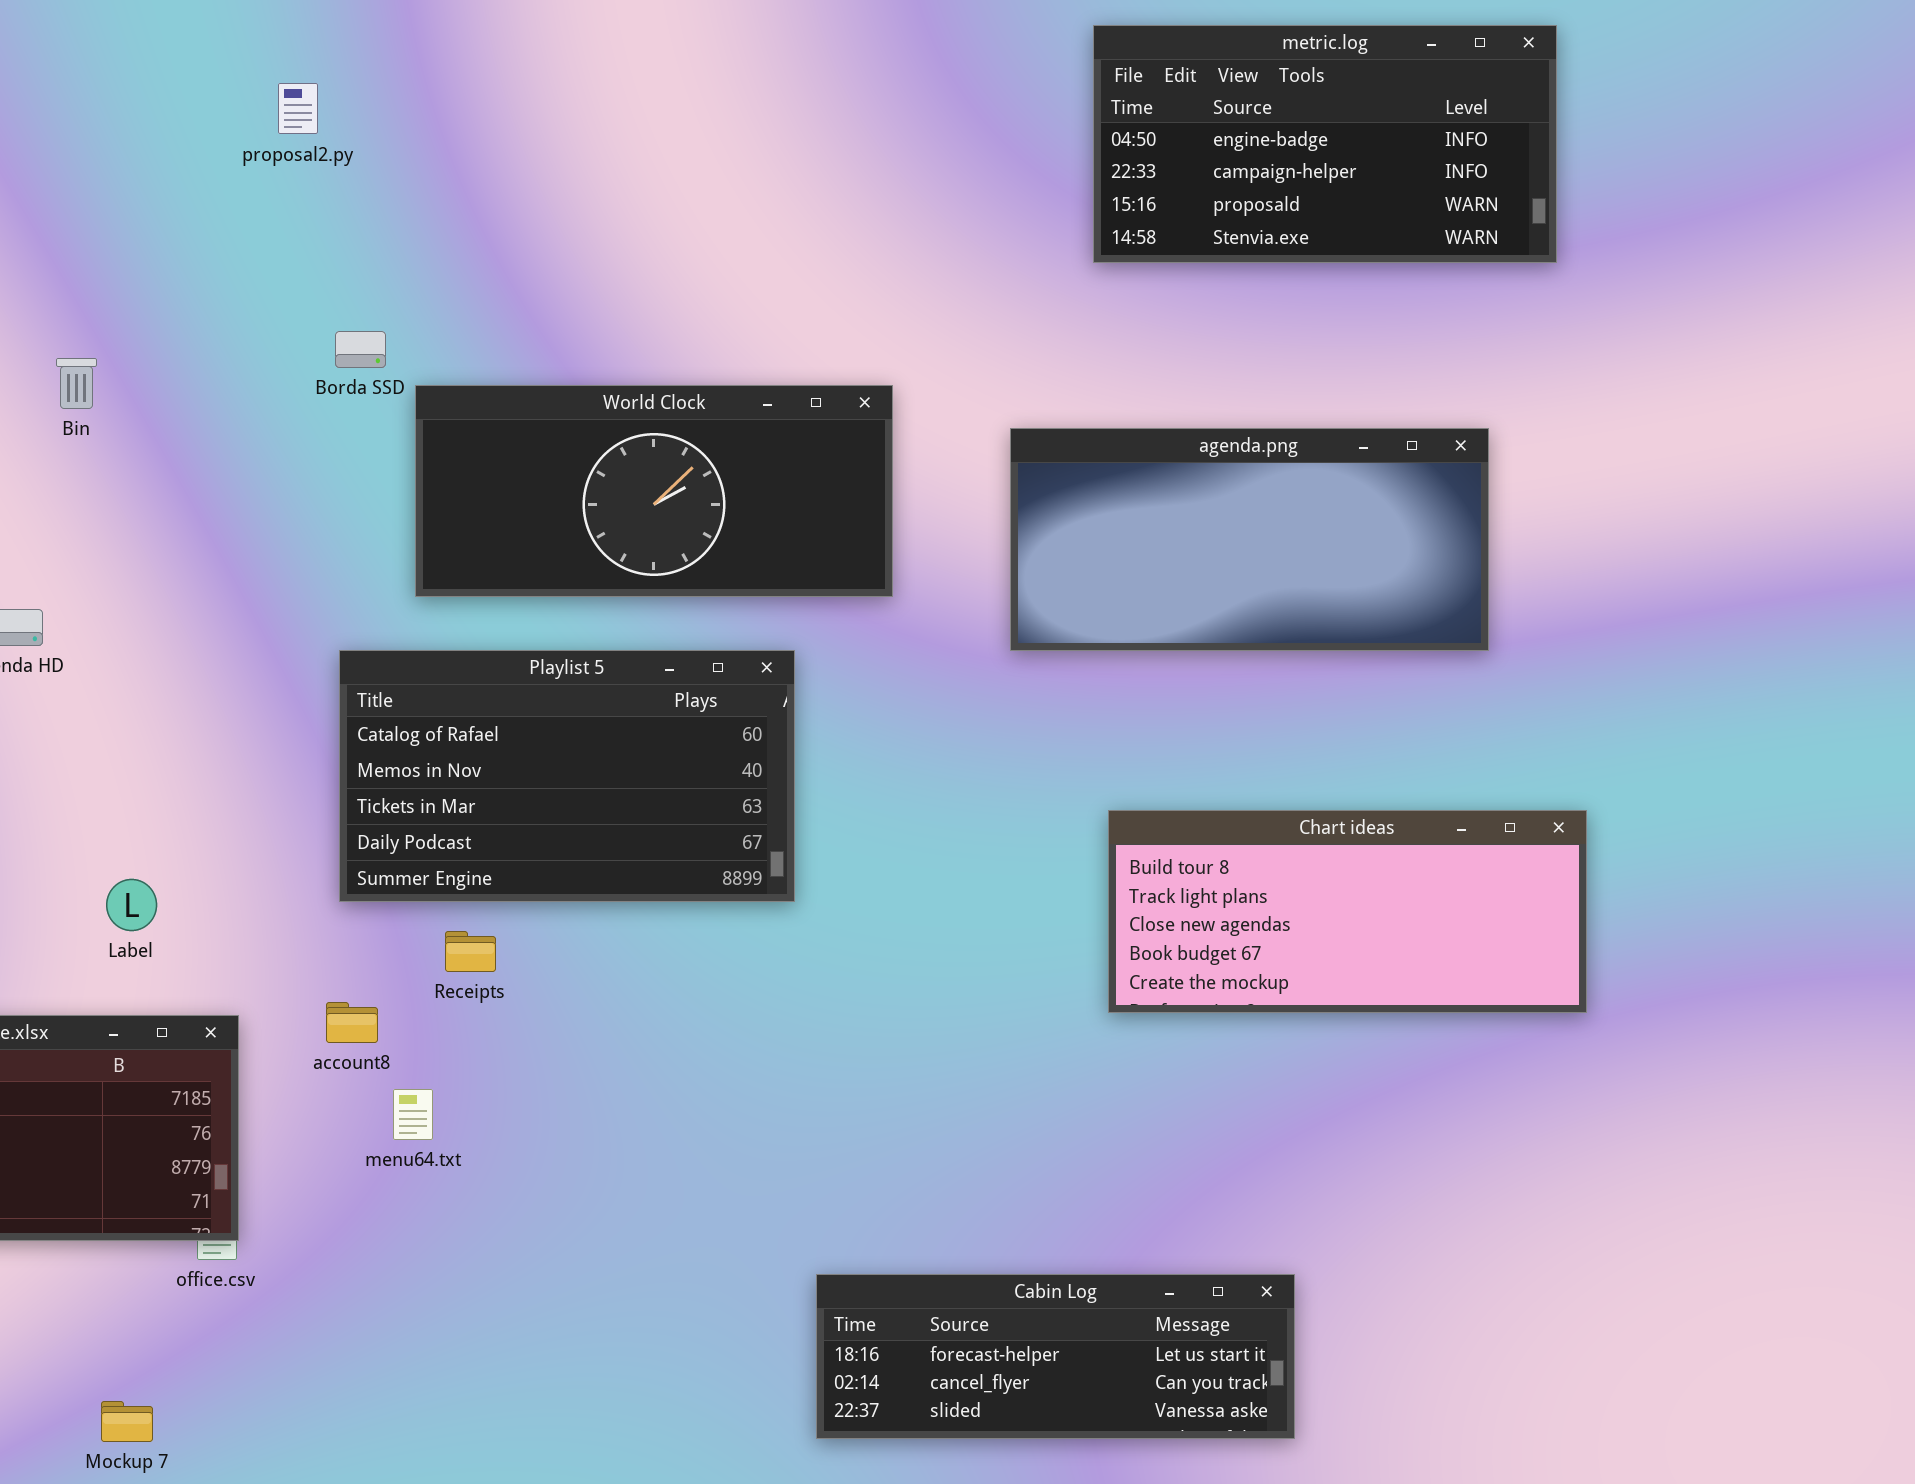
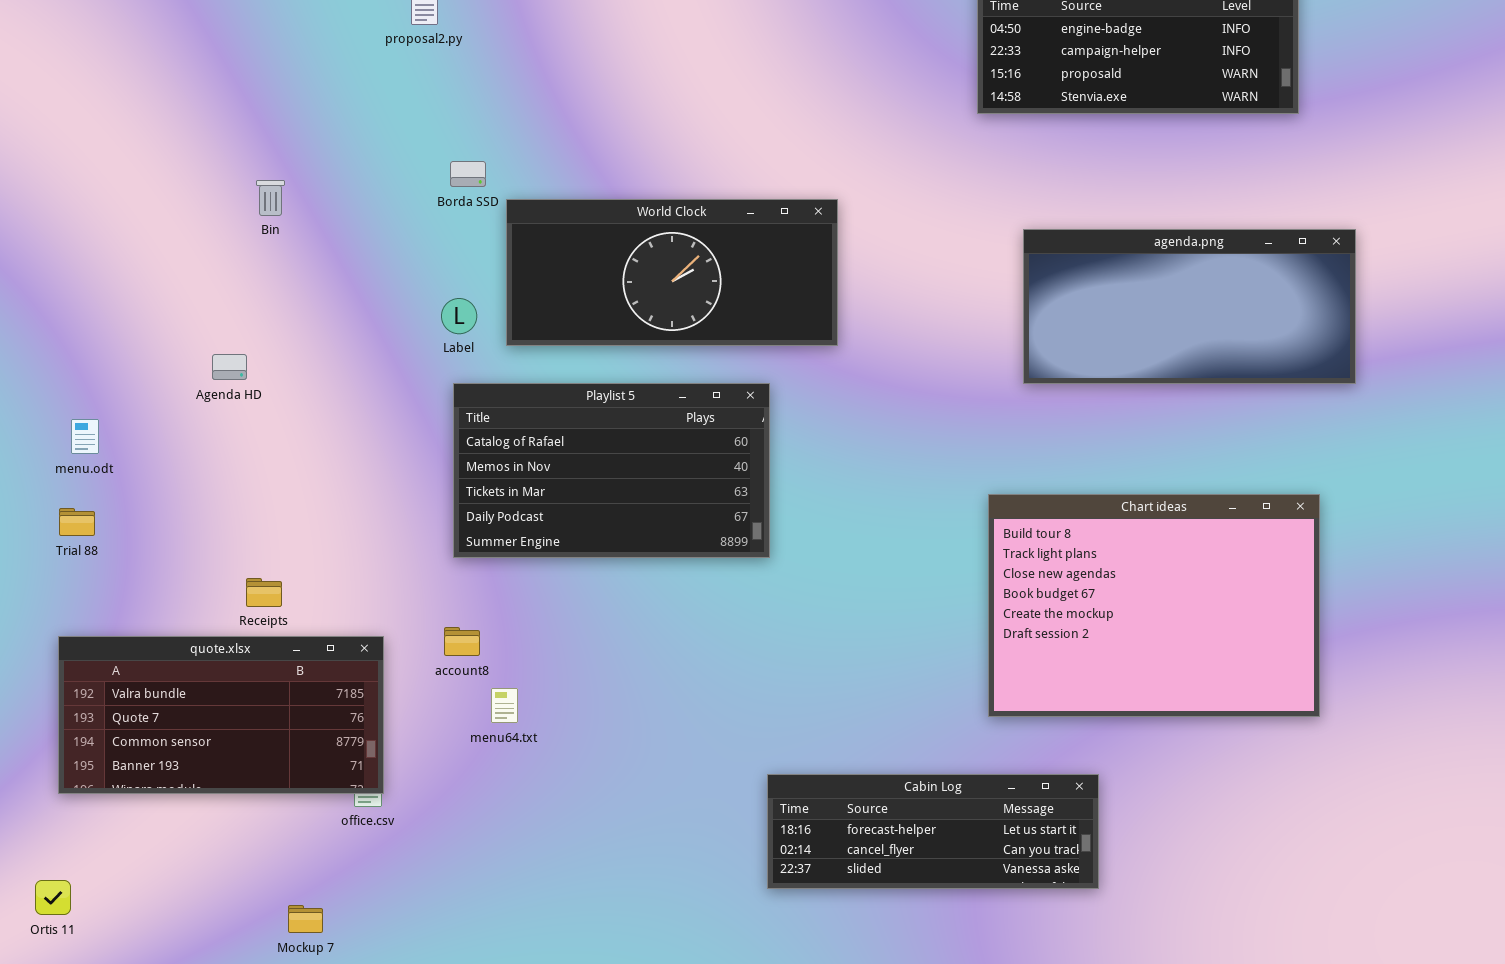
agenda.png: [1010,428,1489,651] -> [1023,229,1356,384], moved
Chart ideas: [1108,810,1587,1013] -> [988,494,1320,717], resized
Label: [106,879,157,931] -> [441,298,477,334], moved
Receipts: [445,931,496,972] -> [246,578,282,607], moved
Cabin Log: [816,1274,1295,1439] -> [767,774,1099,889], moved

